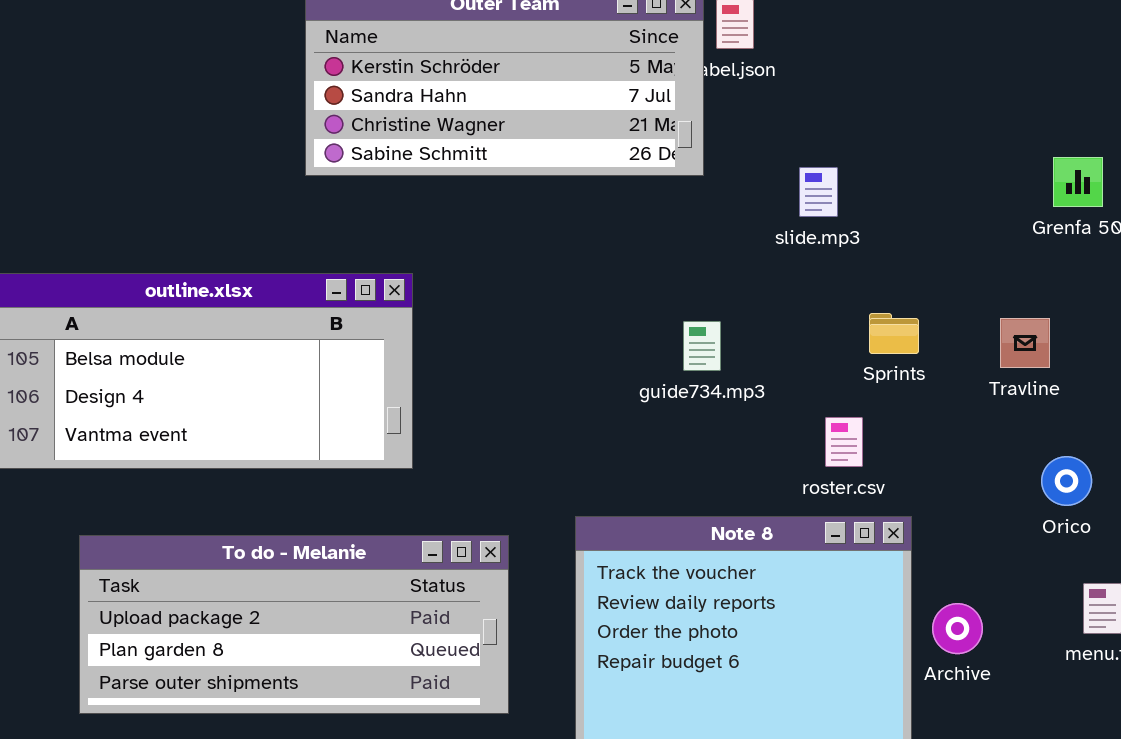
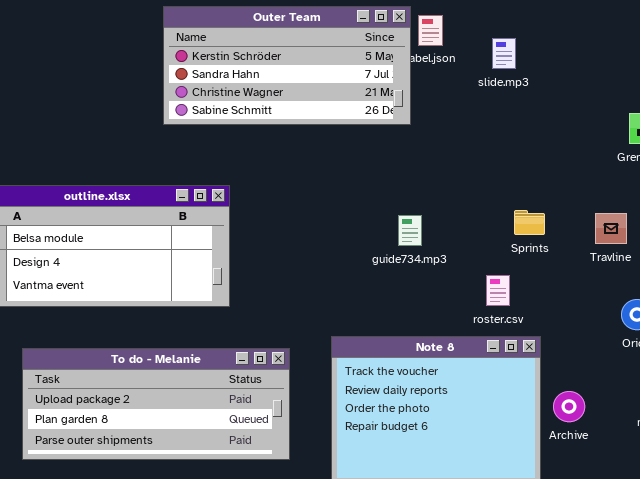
slide.mp3: [799,167,838,217] -> [492,38,516,69], moved

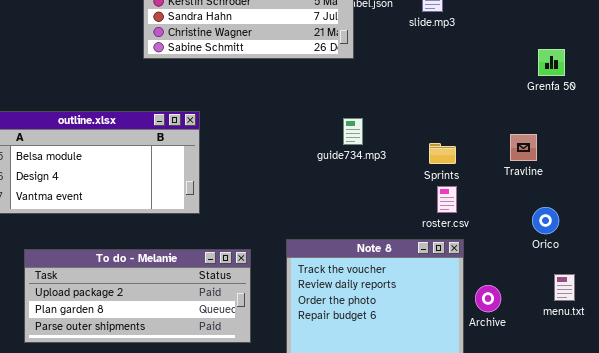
Sprints: [514,210,545,235] -> [429,143,456,164], moved
guide734.mp3: [398,215,422,246] -> [343,118,363,145], moved
roster.csv: [486,275,510,306] -> [437,186,457,213], moved

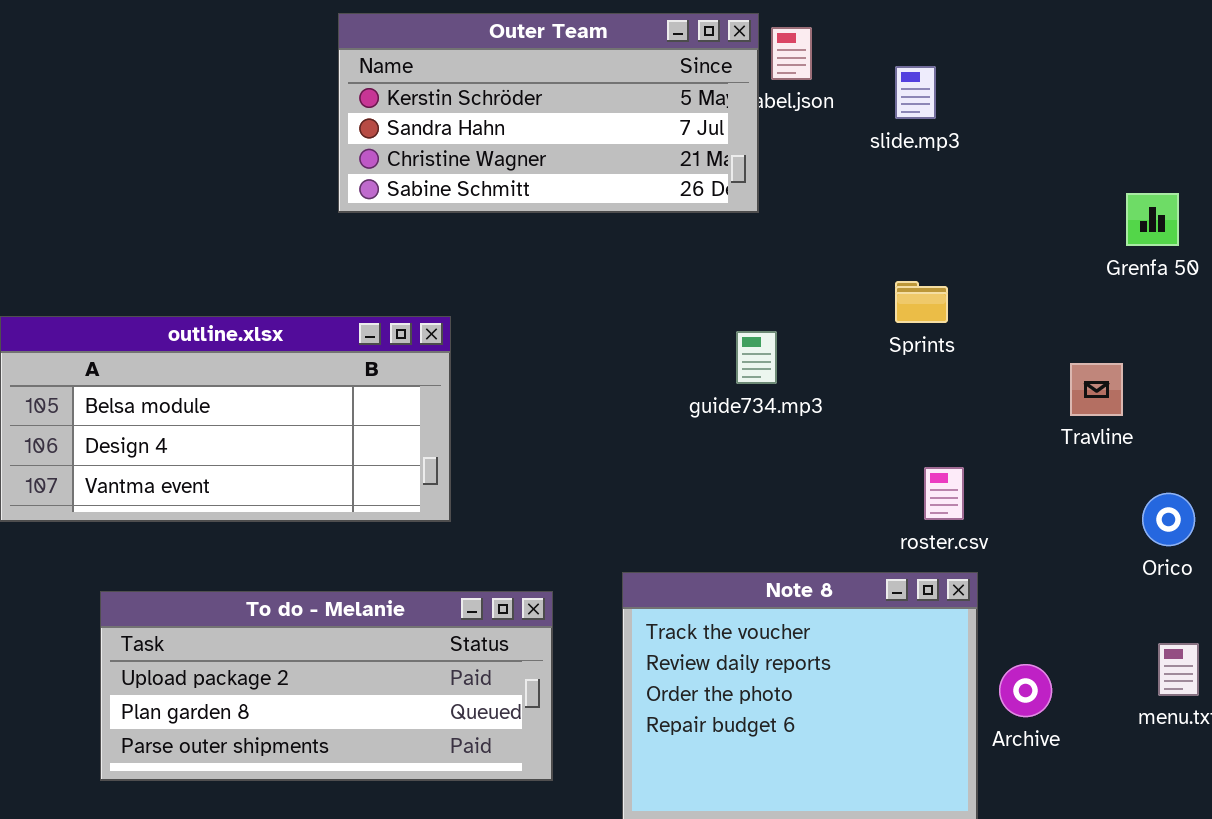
Sprints: [429,143,456,164] -> [895,281,948,323], moved
Orico: [532,207,559,234] -> [1142,493,1195,546], moved

